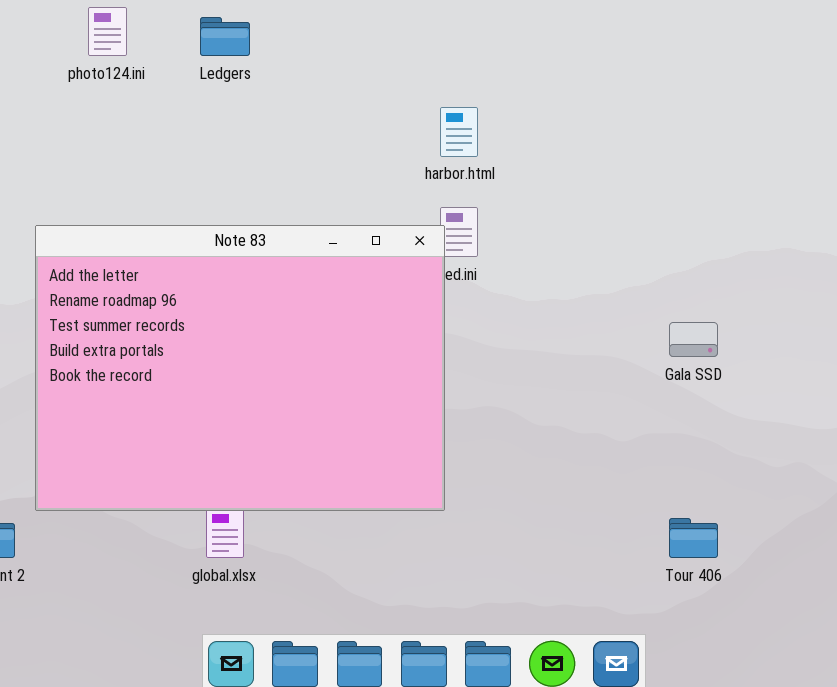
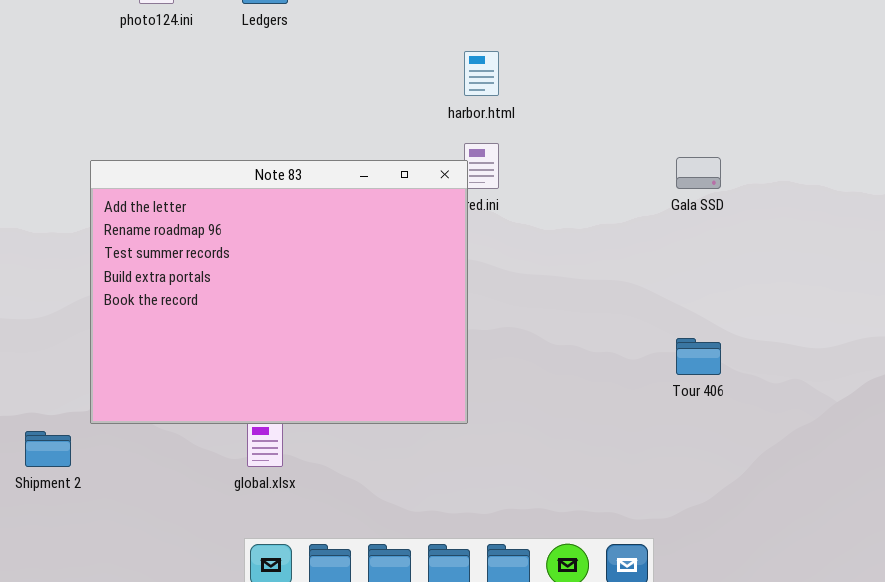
Gala SSD: [669,322,718,357] -> [676,157,721,189], moved
Tour 406: [669,518,718,558] -> [676,338,721,375], moved

